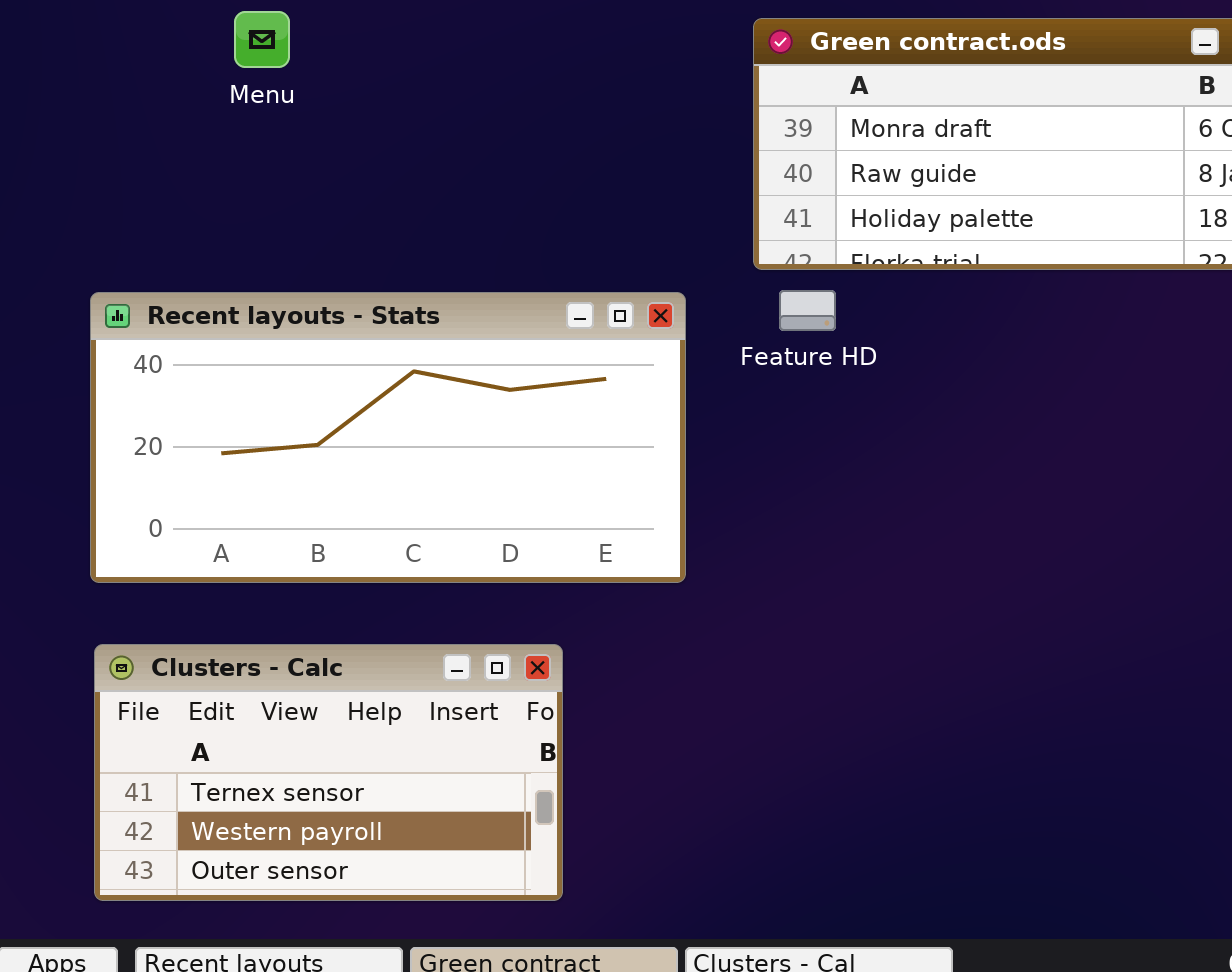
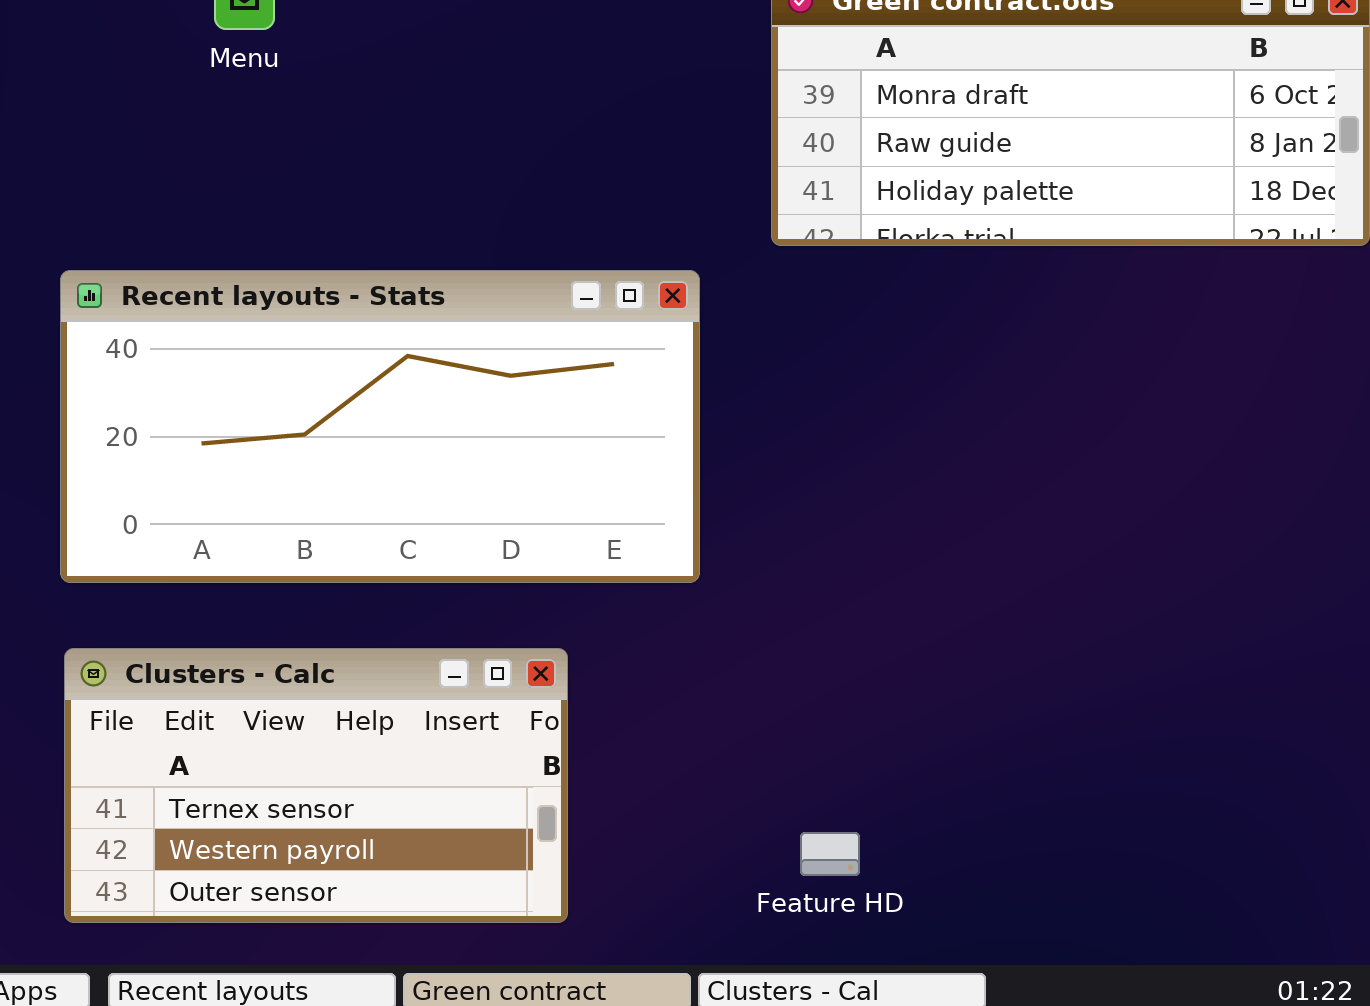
Feature HD: [779,290,836,331] -> [800,832,860,876], moved

